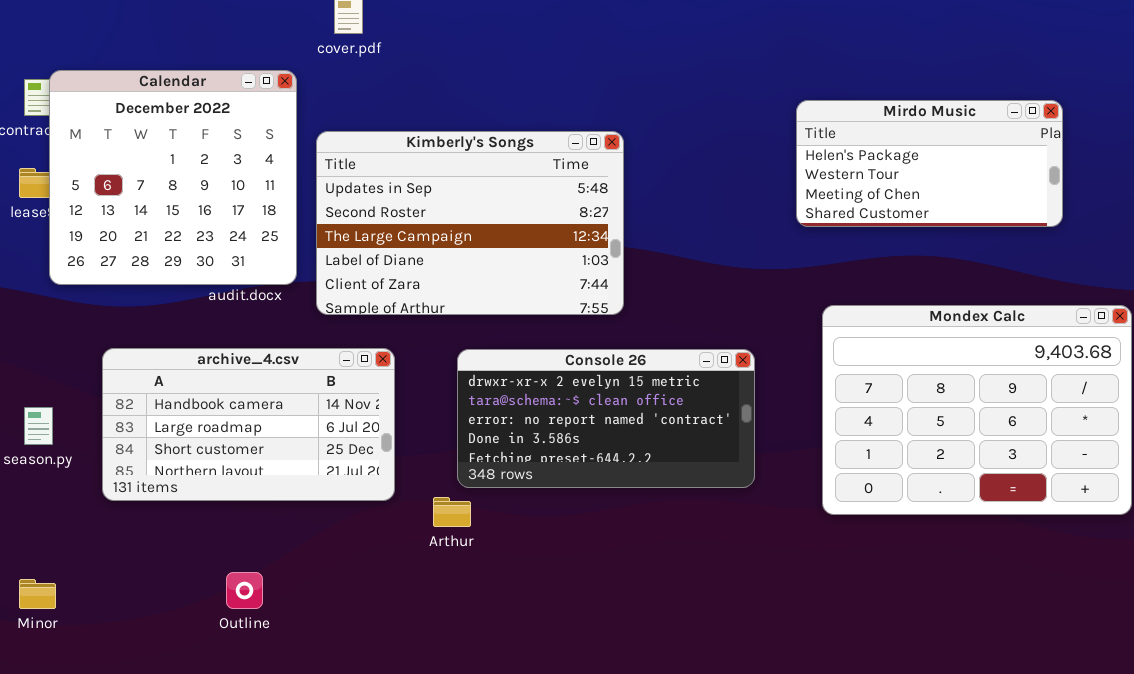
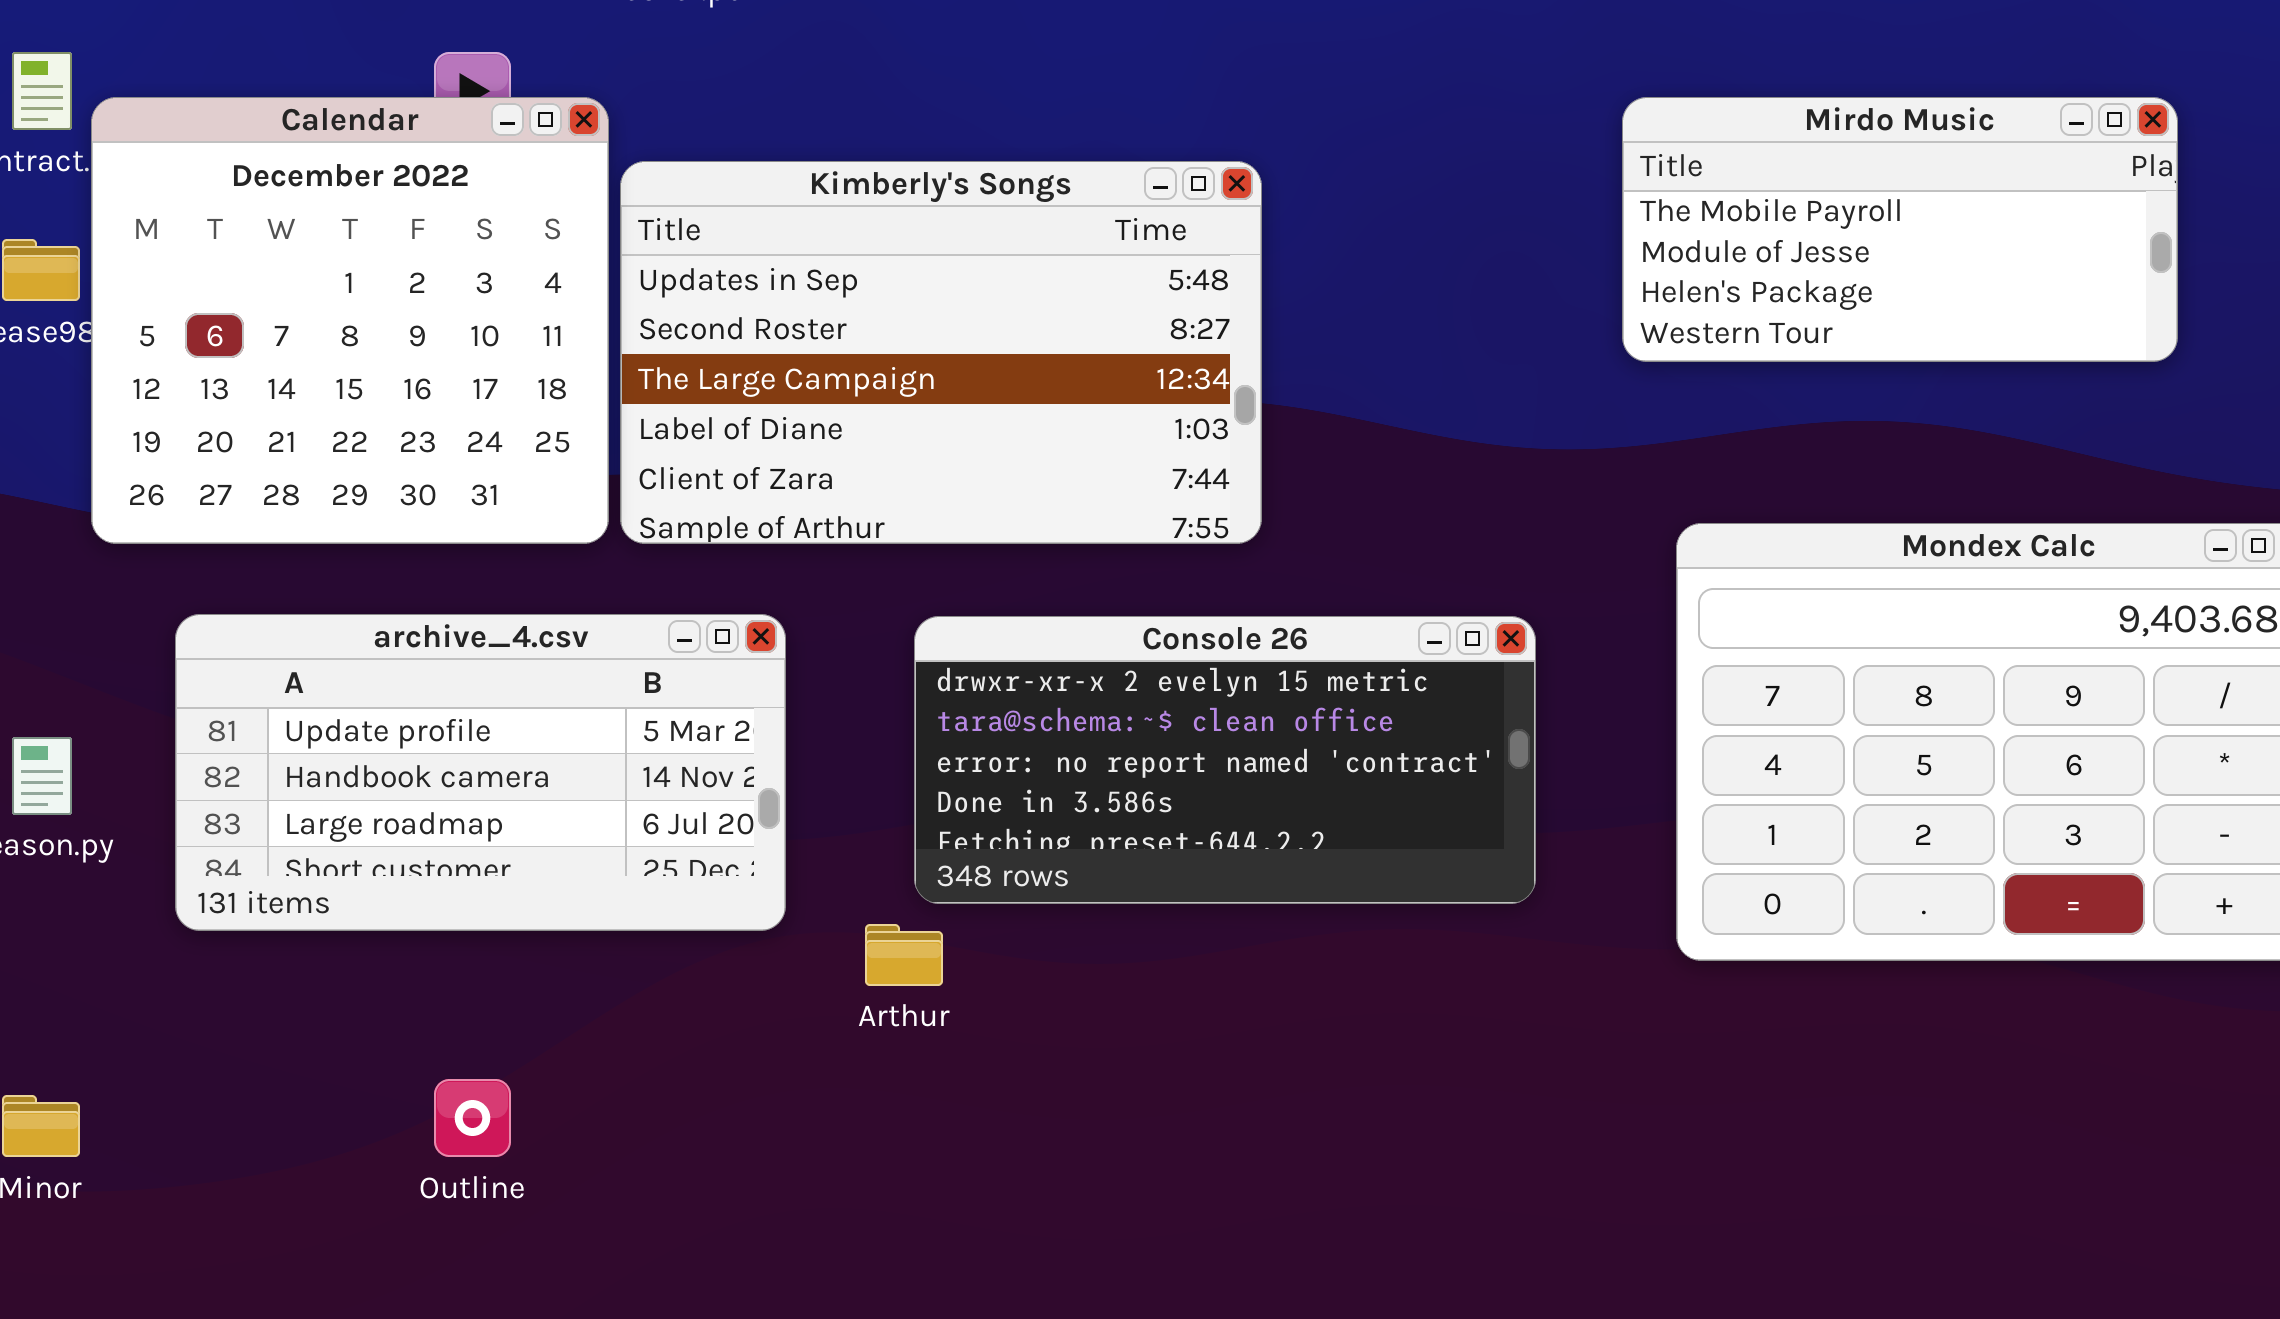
Calendar: [49,70,297,285] -> [91,97,609,544], moved
Mirdo Music: [796,100,1063,227] -> [1622,97,2178,362], scrolled up 2 rows
archive_4.csv: [102,348,395,501] -> [175,614,786,931], scrolled up 1 row

